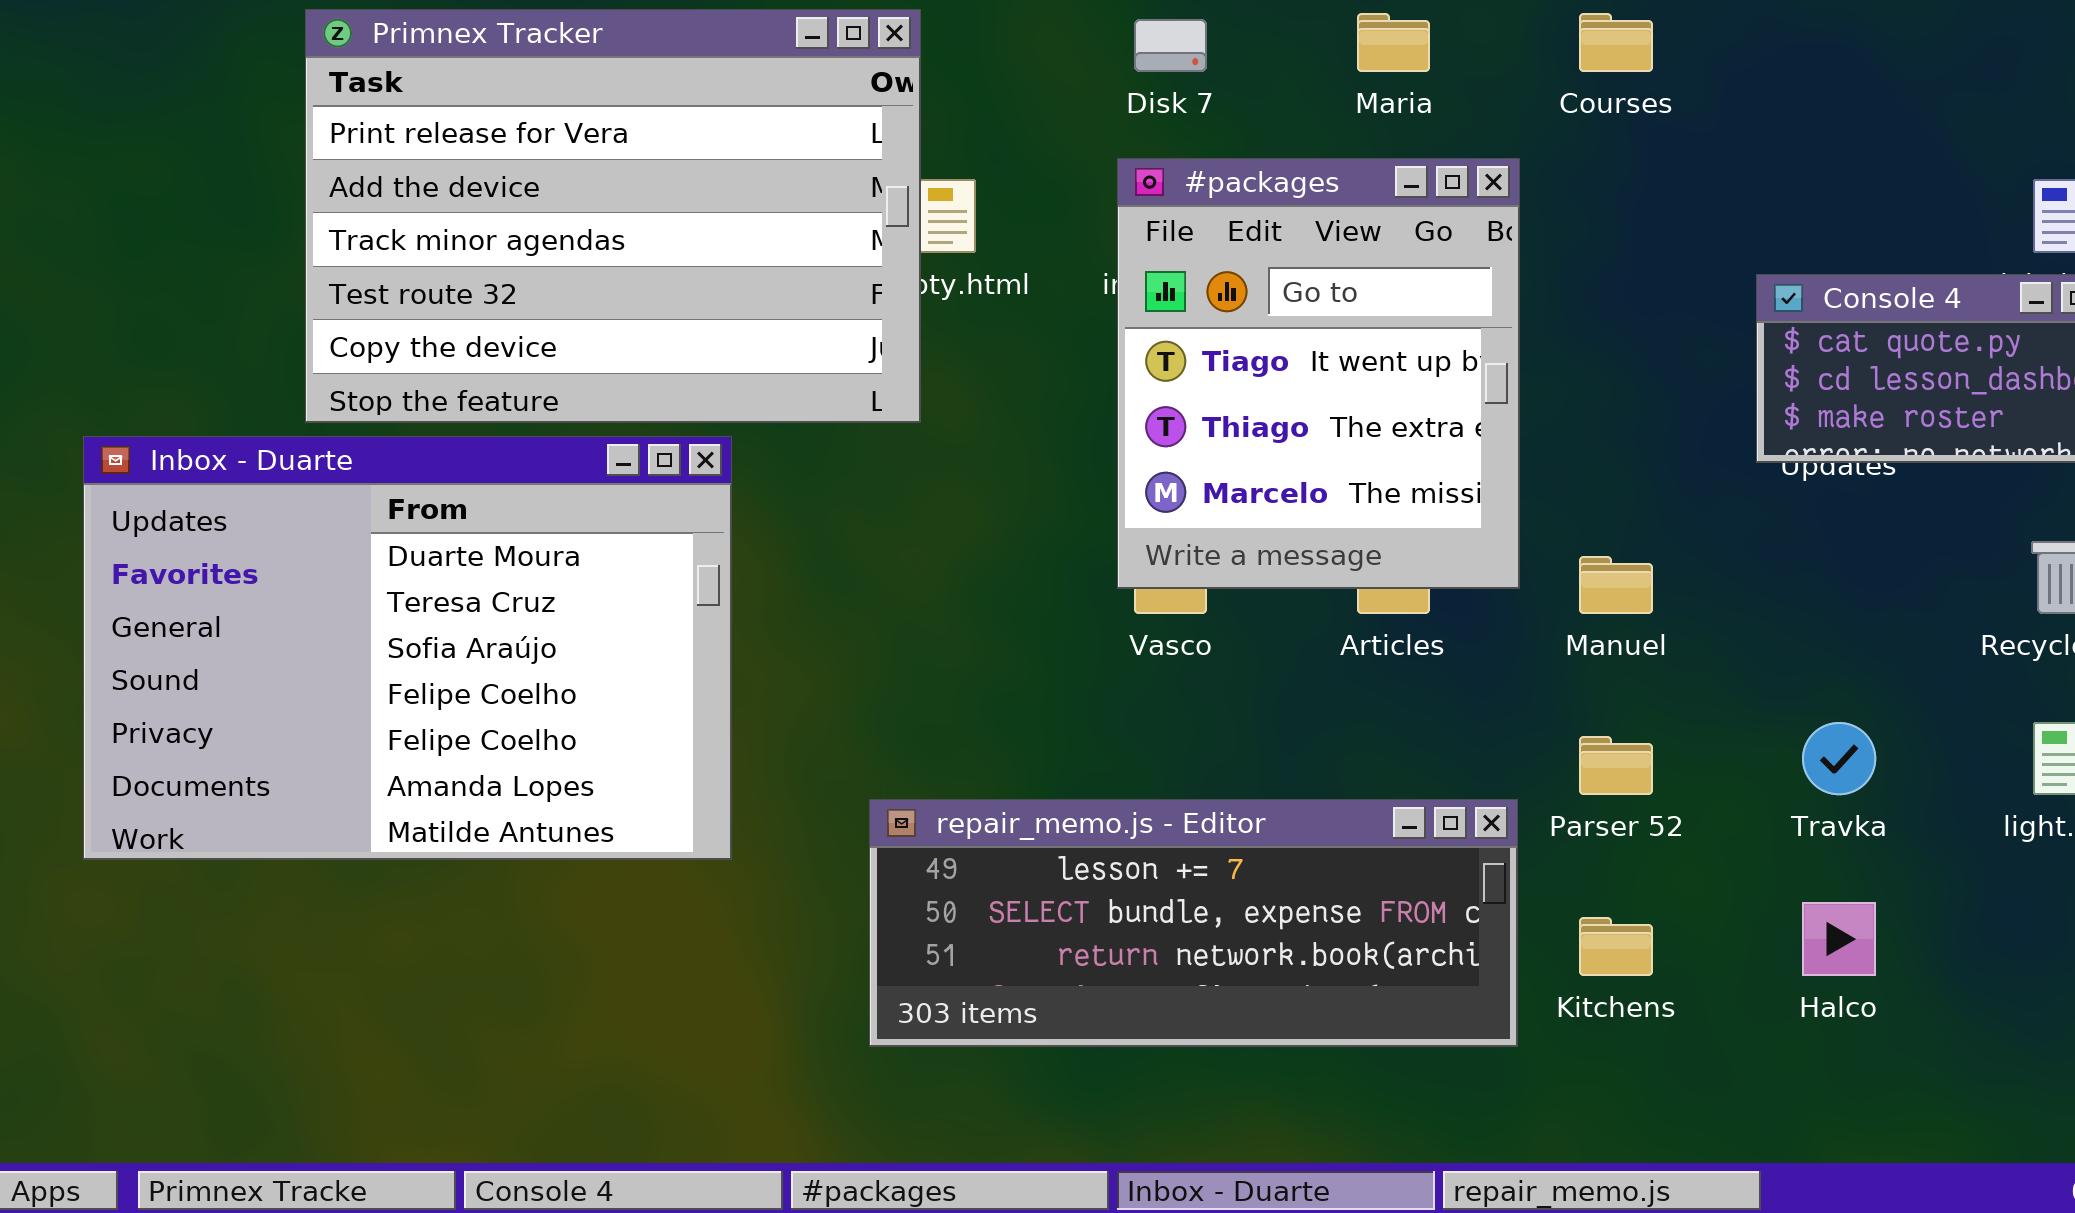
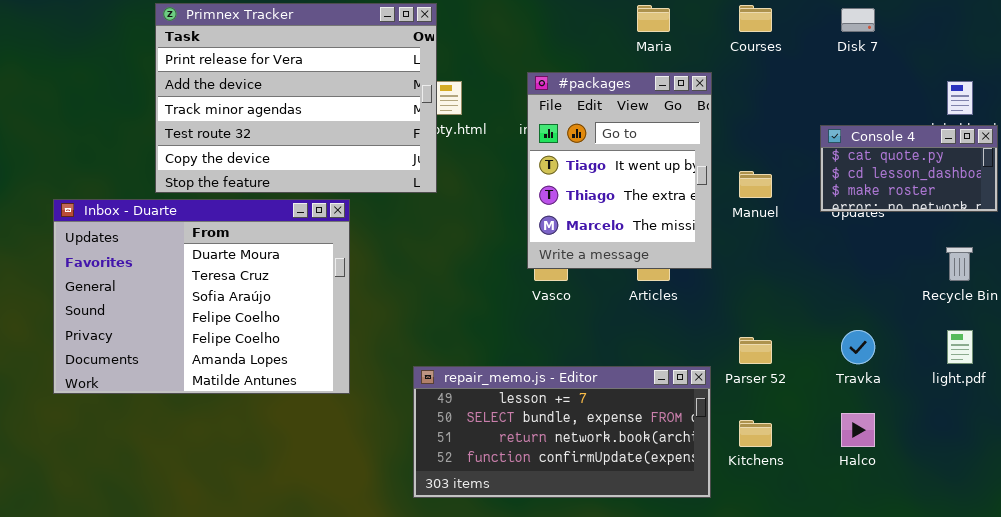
Disk 7: [1134,19,1207,72] -> [841,8,875,32], moved
Manuel: [1579,556,1653,614] -> [739,171,772,198], moved
repair_memo.js - Editor: [869,799,1518,1047] -> [413,366,711,498], resized

